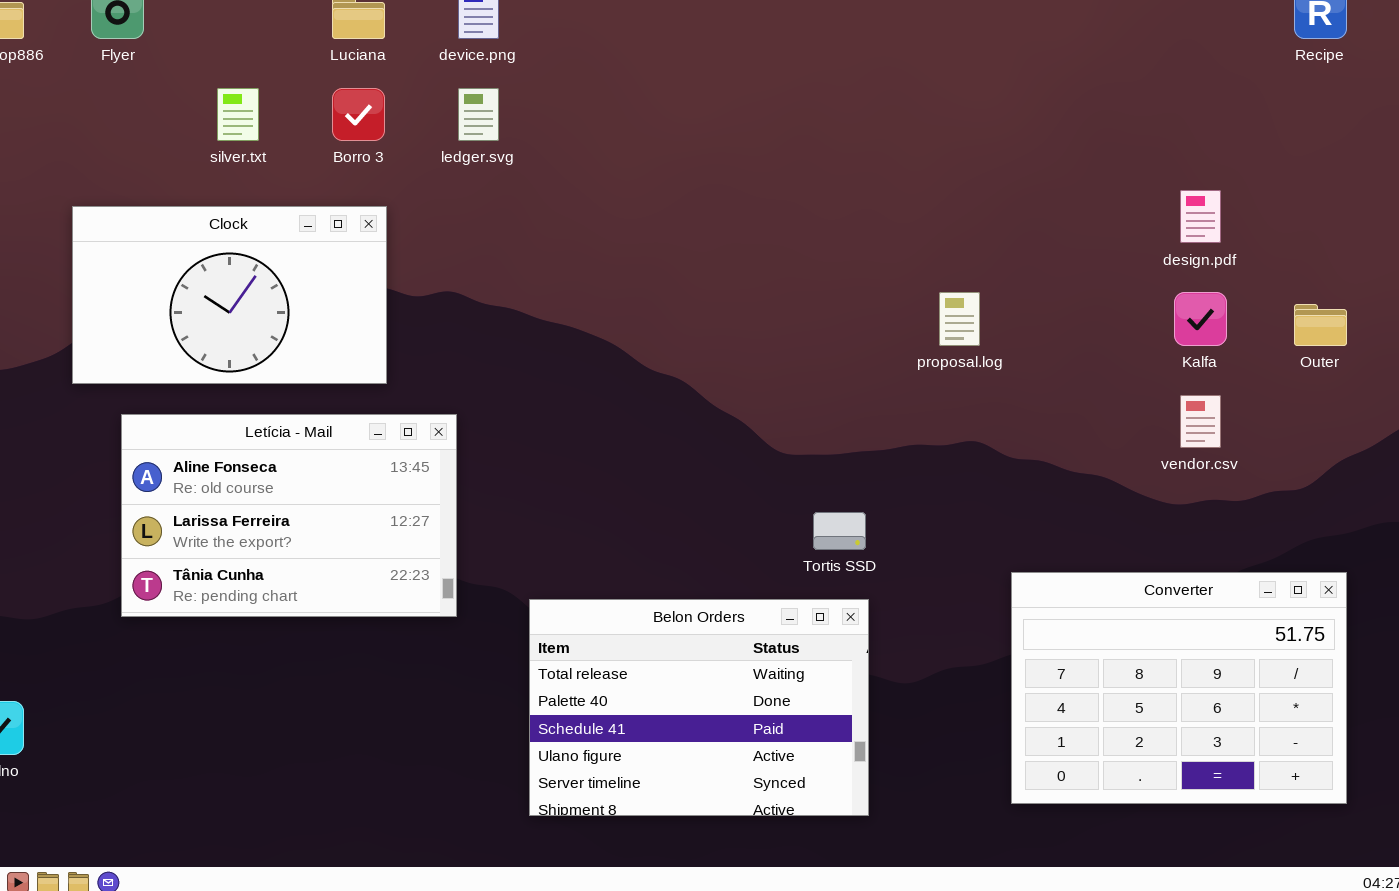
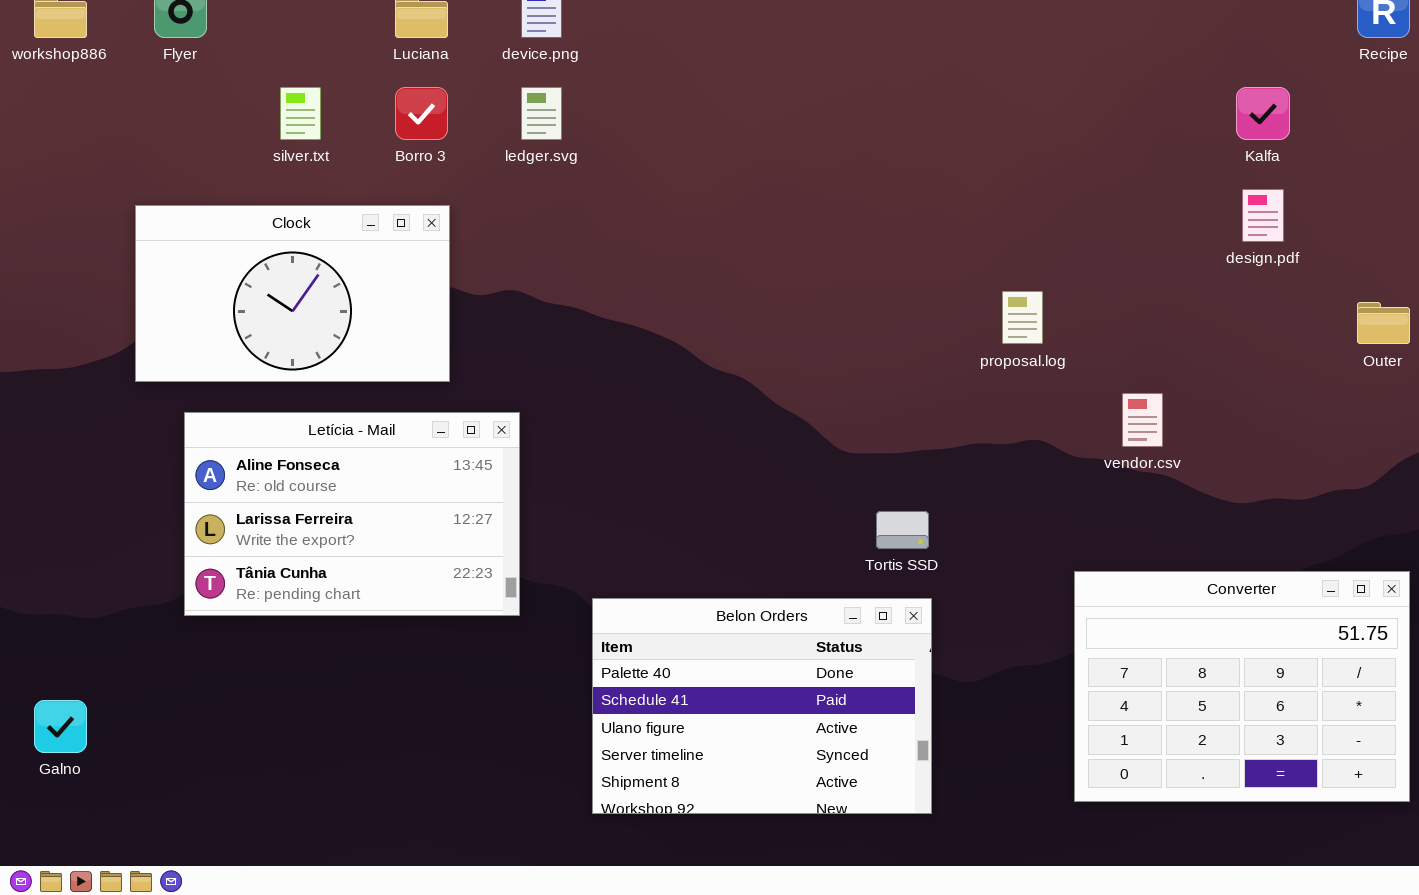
Kalfa: [1174,292,1227,346] -> [1236,87,1290,140], moved
vendor.csv: [1180,395,1221,448] -> [1122,393,1163,447], moved
Belon Orders: [529,599,869,816] -> [592,598,932,814], scrolled down 1 row

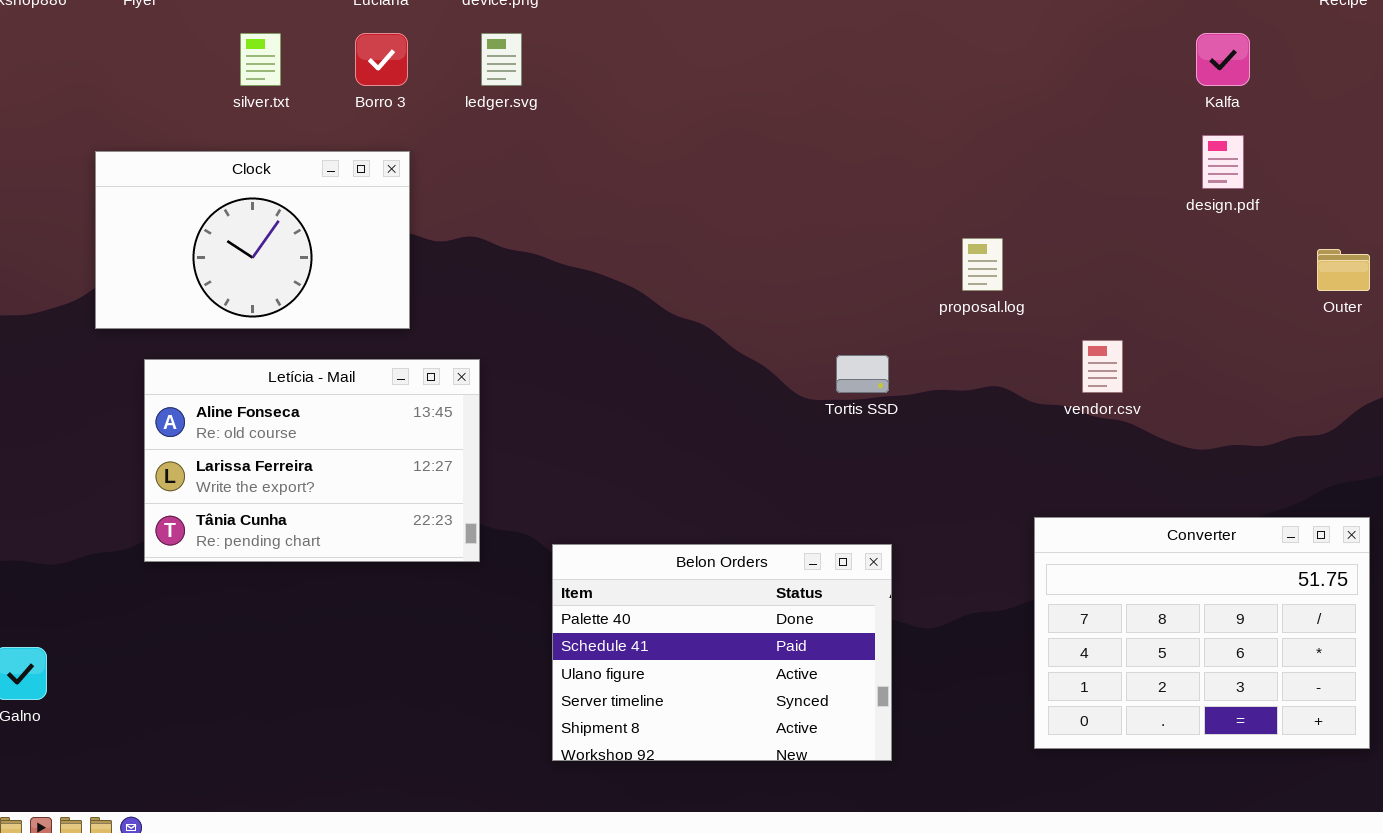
Tortis SSD: [876,511,929,549] -> [836,355,889,393], moved

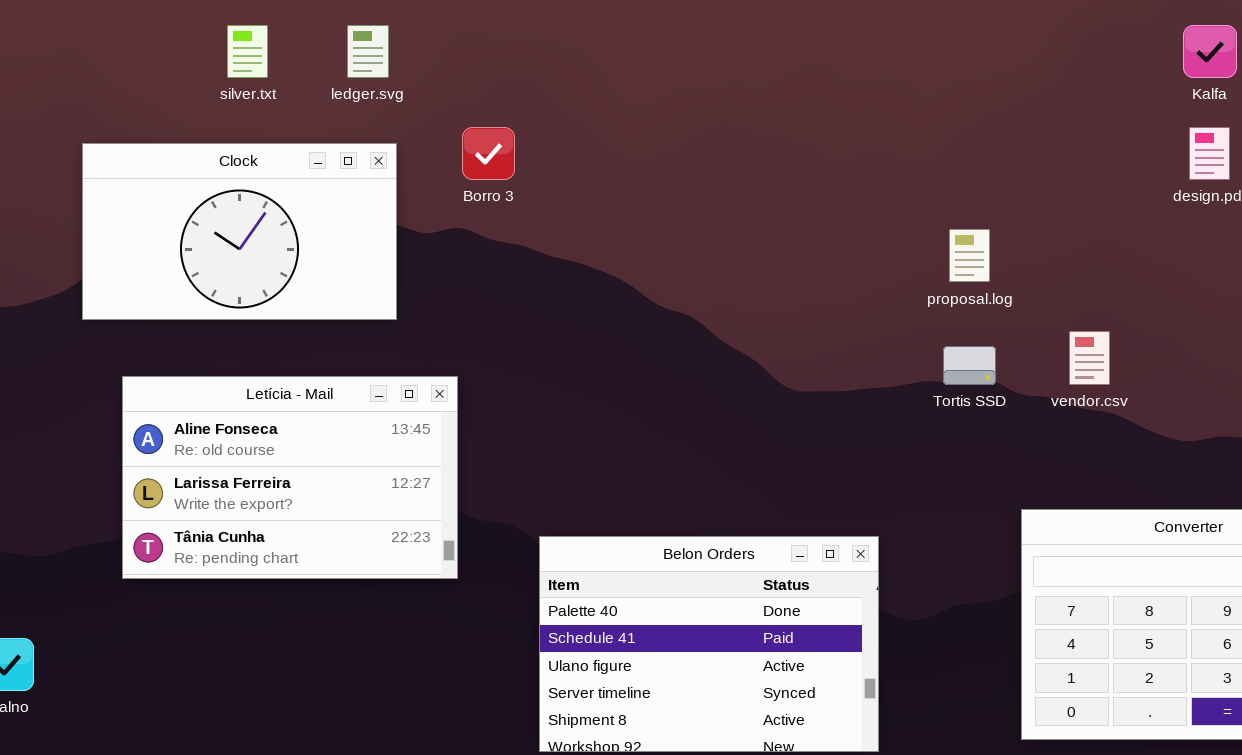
Borro 3: [355,33,408,86] -> [462,127,515,180], moved
ledger.svg: [481,33,522,86] -> [347,25,389,78], moved
Tortis SSD: [836,355,889,393] -> [943,346,996,385], moved
Letícia - Mail: [144,359,480,562] -> [122,376,458,579], moved

